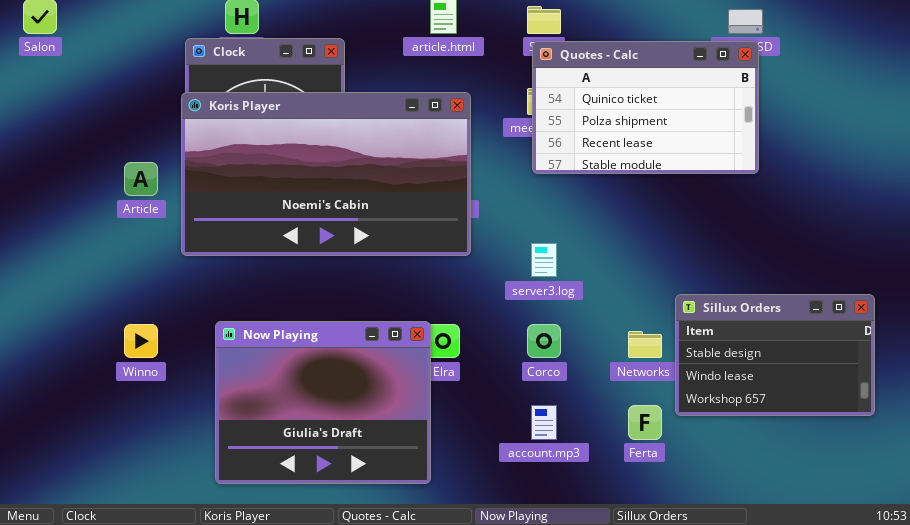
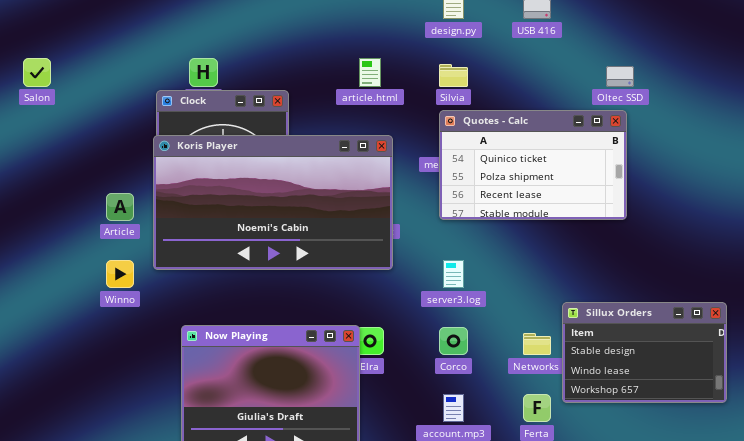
Quotes - Calc: [532,41,759,174] -> [439,110,627,220], moved
Winno: [124,324,158,358] -> [106,260,134,288], moved

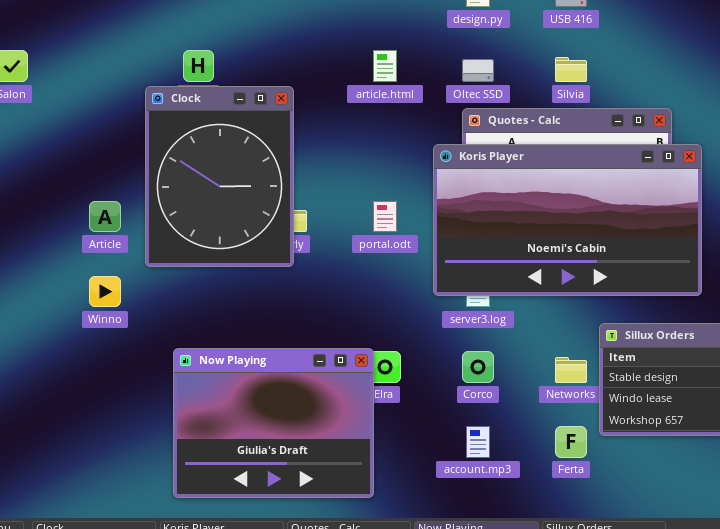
Silvia: [439,64,468,87] -> [555,57,587,82], moved
Oltec SSD: [606,66,634,87] -> [462,59,494,82], moved
Koris Player: [153,135,393,270] -> [433,144,702,296], moved

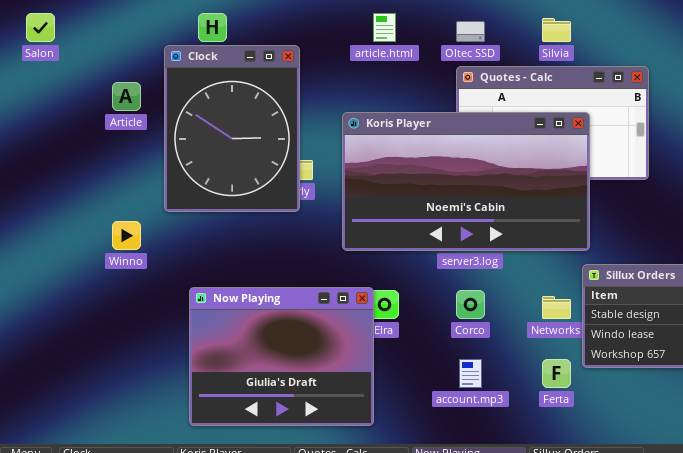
Koris Player: [433,144,702,296] -> [342,112,590,251], moved
Article: [89,201,121,232] -> [112,82,141,111], moved

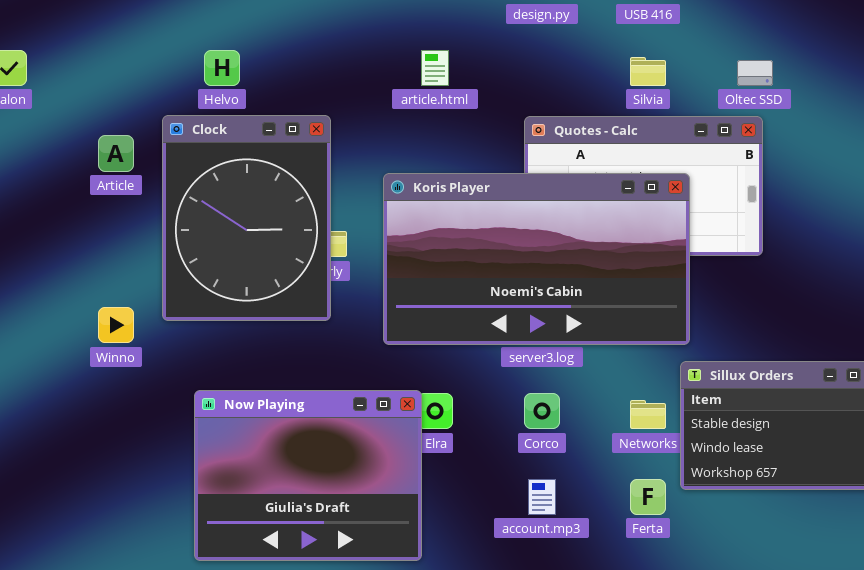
Oltec SSD: [456,21,485,42] -> [737,60,773,86], moved
Clock: [164,45,300,212] -> [162,115,331,321], moved

